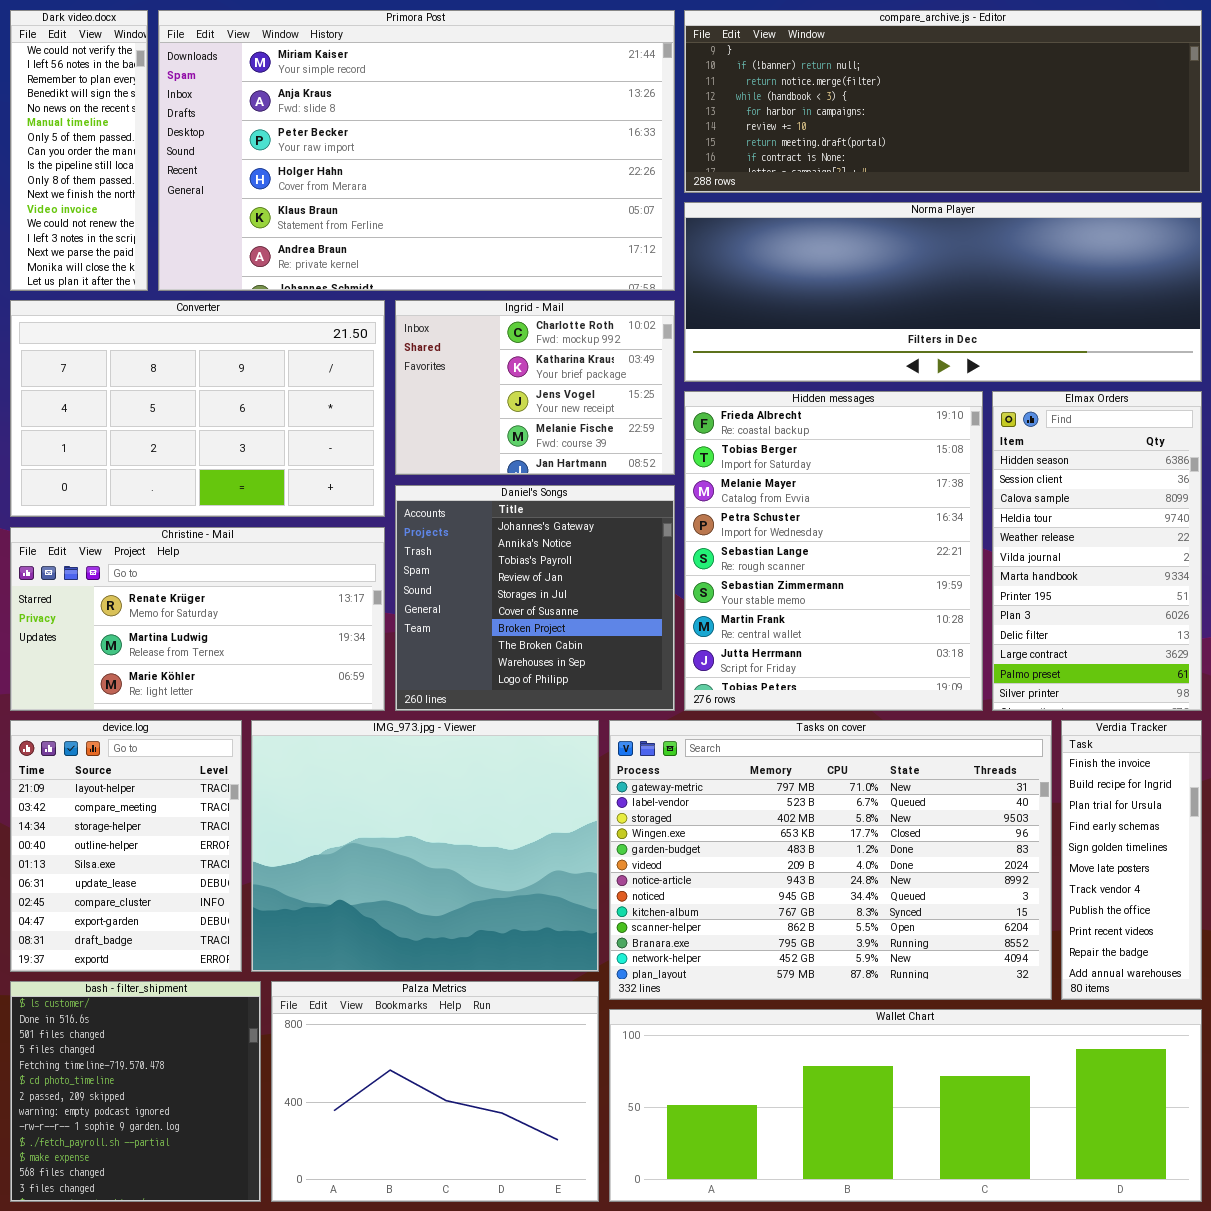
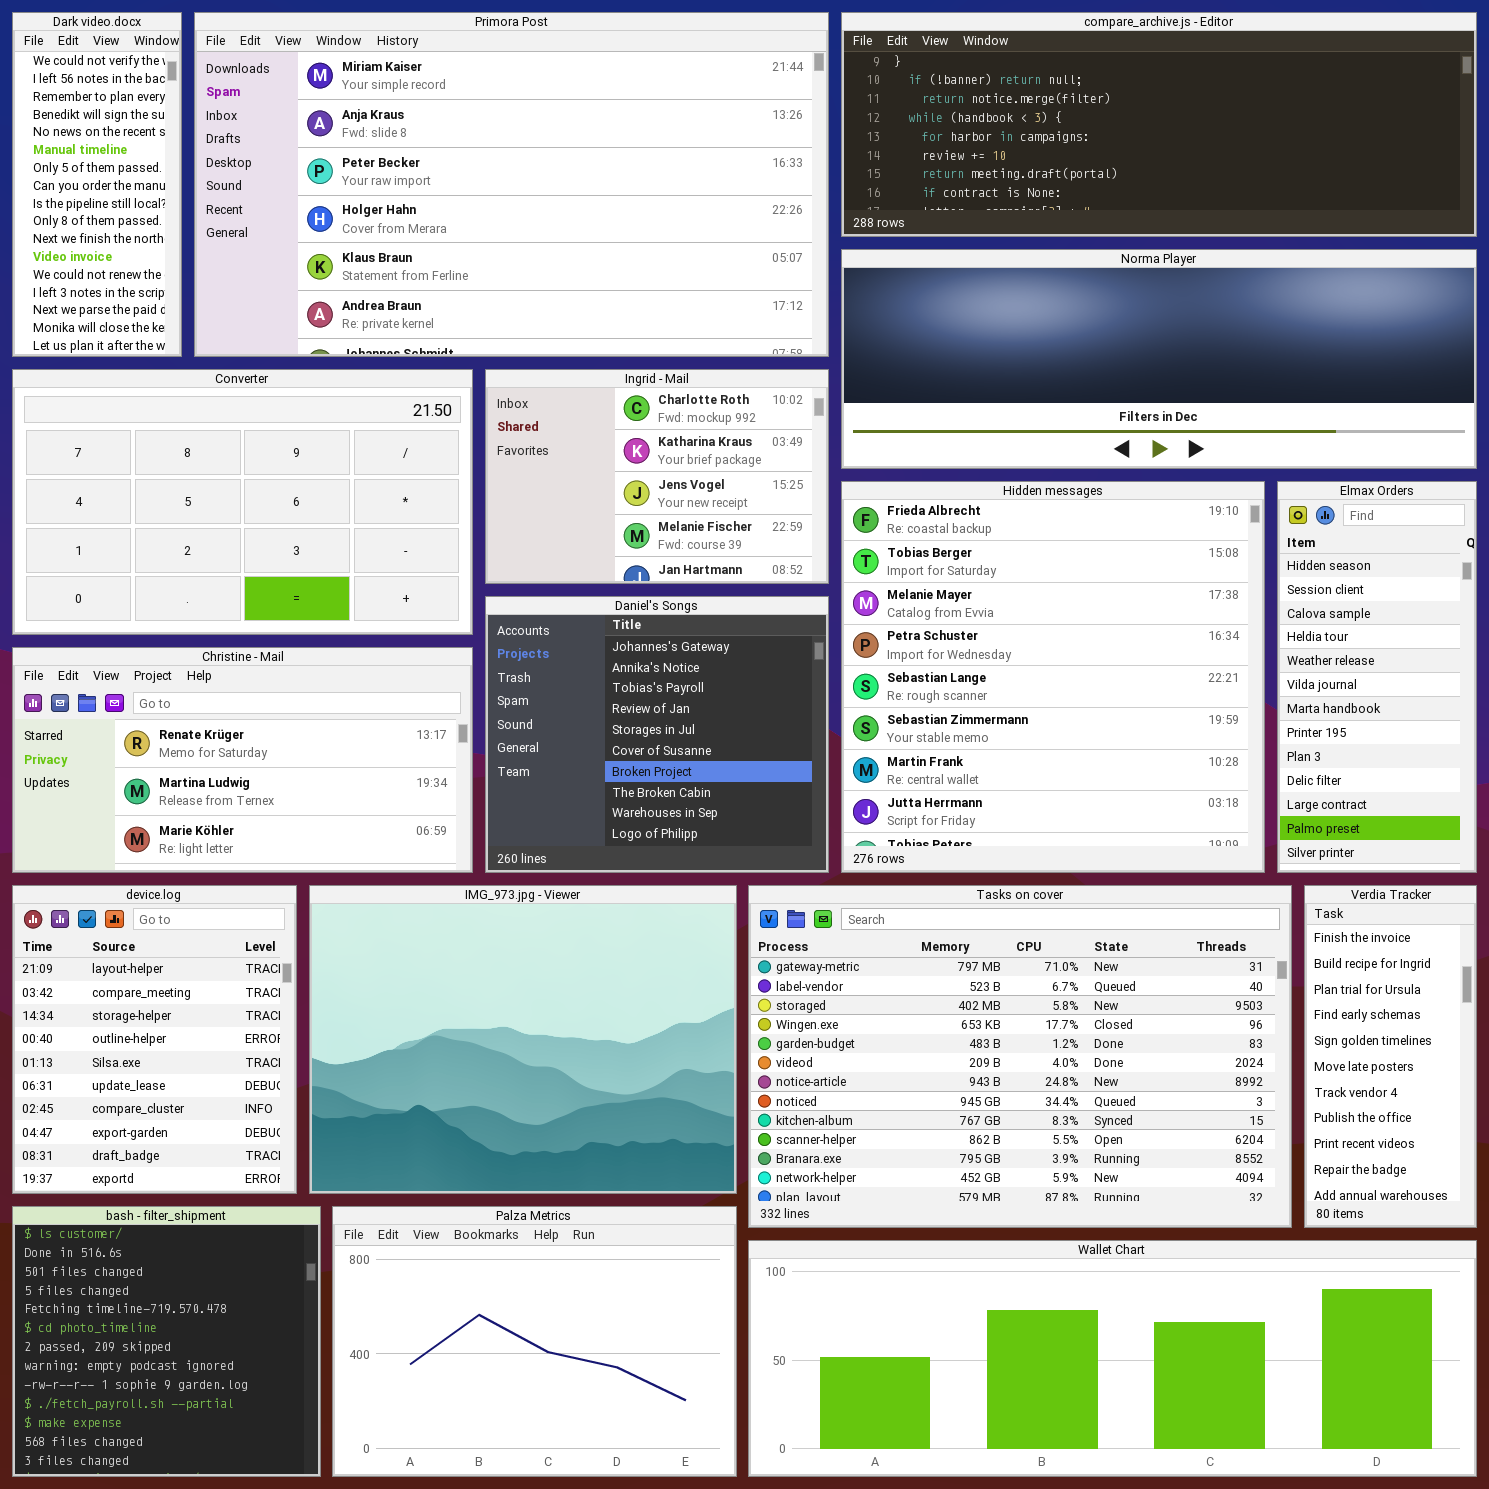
Hidden messages: [684,391,983,711] -> [841,481,1265,873], resized
Elmax Orders: [992,391,1202,711] -> [1277,481,1477,873], resized

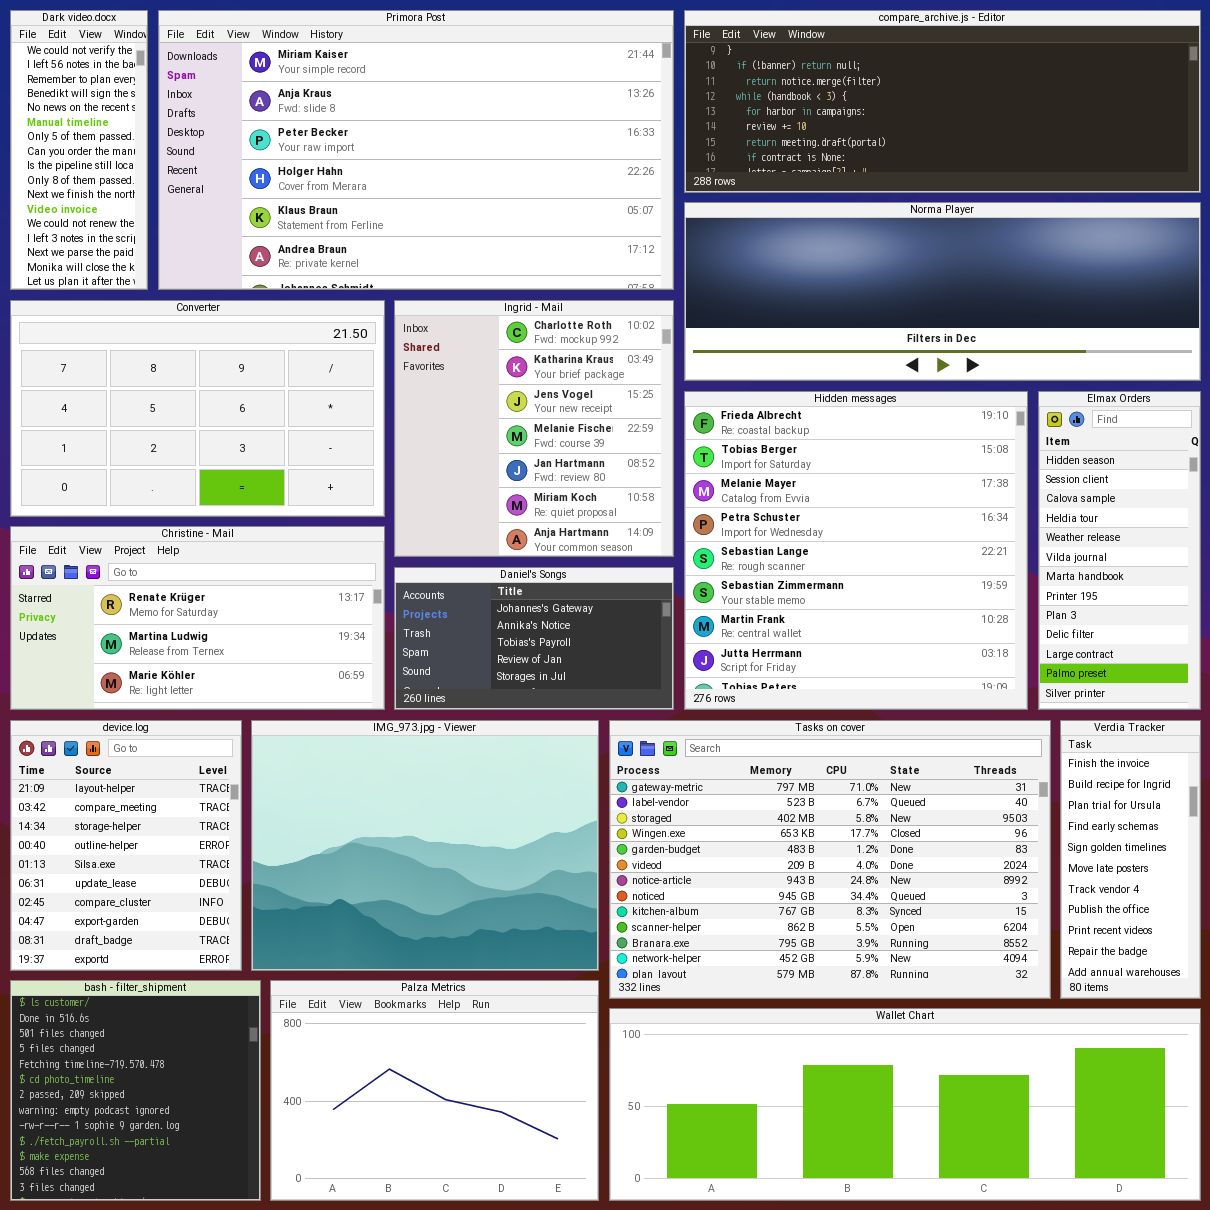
Ingrid - Mail: [485,369,829,584] -> [394,300,674,557], resized
Daniel's Songs: [485,596,829,873] -> [394,567,674,710], resized

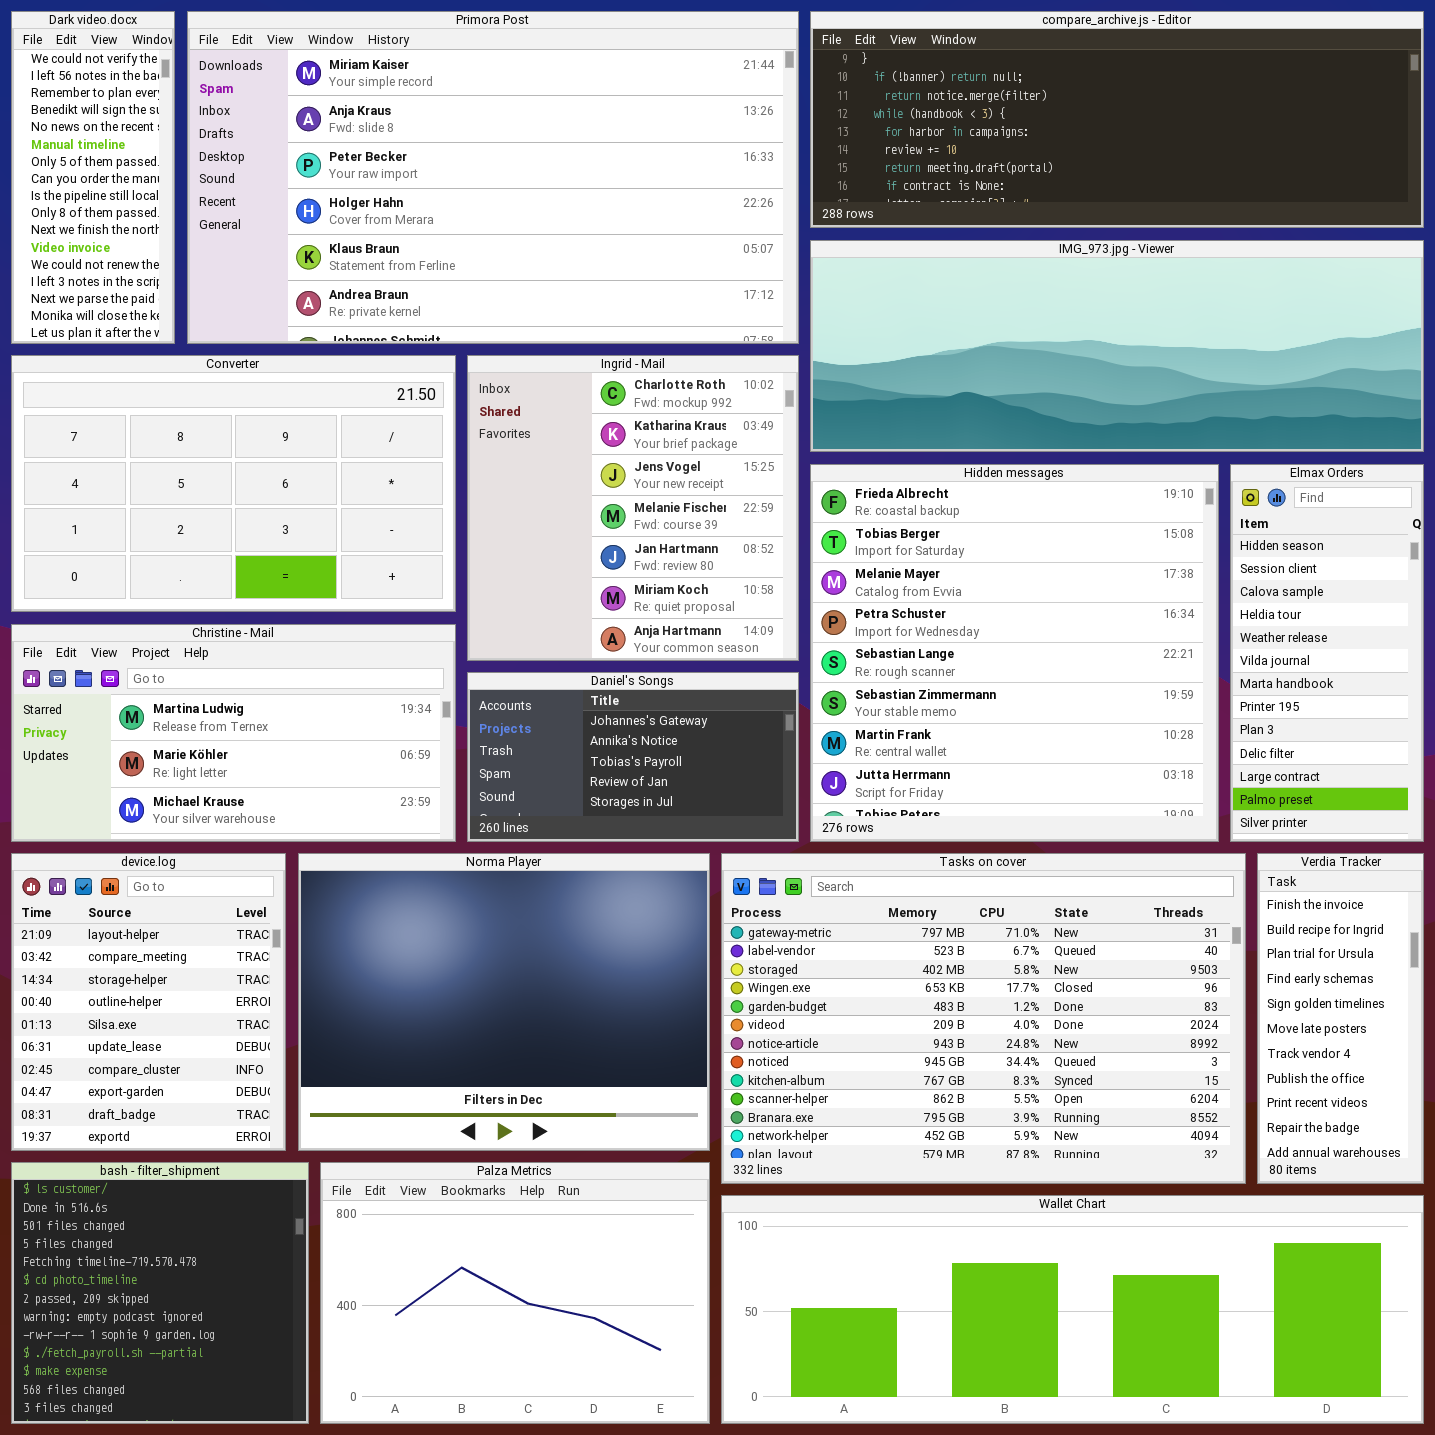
Norma Player: [684,202,1201,381] -> [298,853,710,1151], moved, resized
Christine - Mail: [10,526,385,710] -> [11,624,456,842], scrolled down 1 row
IMG_973.jpg - Viewer: [251,720,599,971] -> [810,240,1424,452], moved, resized

